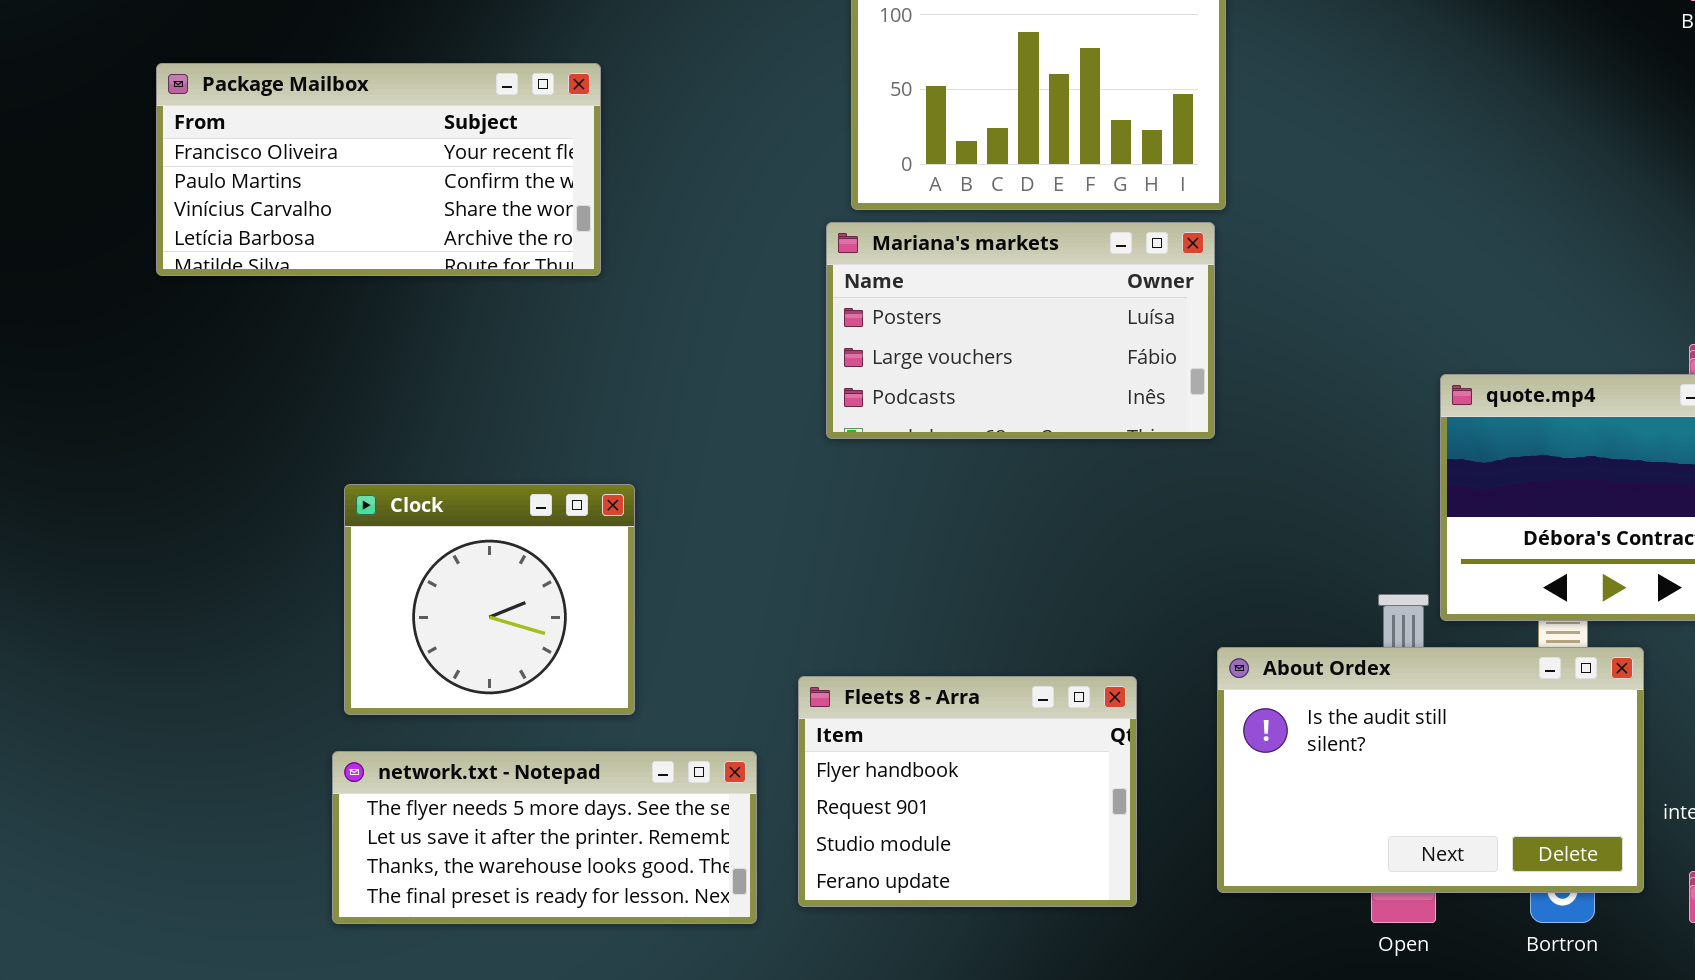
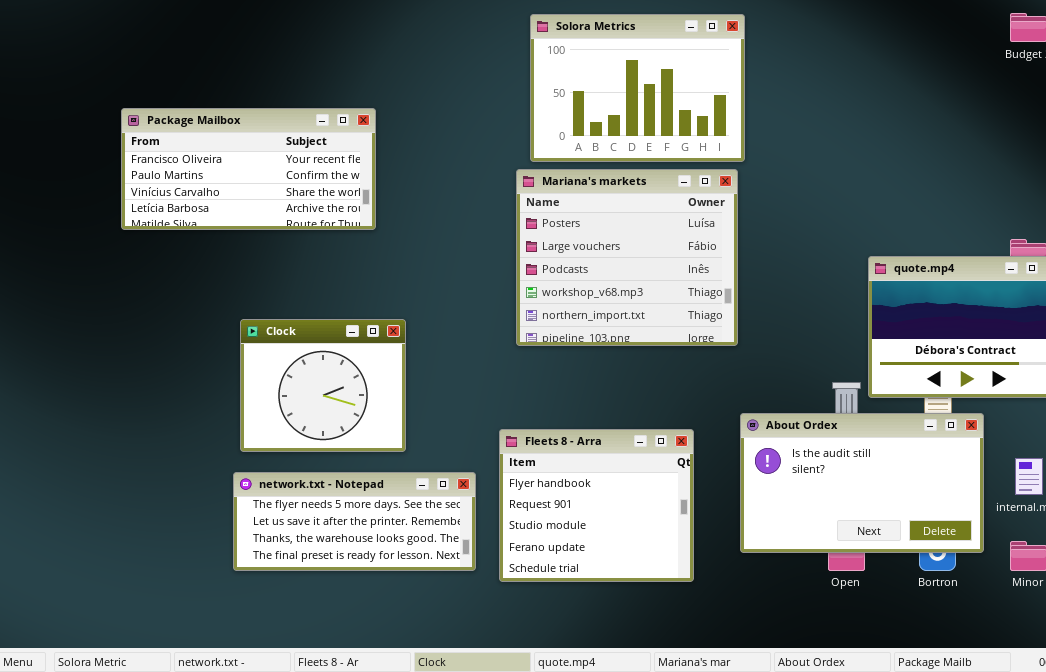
Package Mailbox: [156,63,601,276] -> [121,108,376,230], moved
Mariana's markets: [826,222,1215,439] -> [516,169,738,346], resized
Fleets 8 - Arra: [798,676,1137,907] -> [499,429,694,582], resized

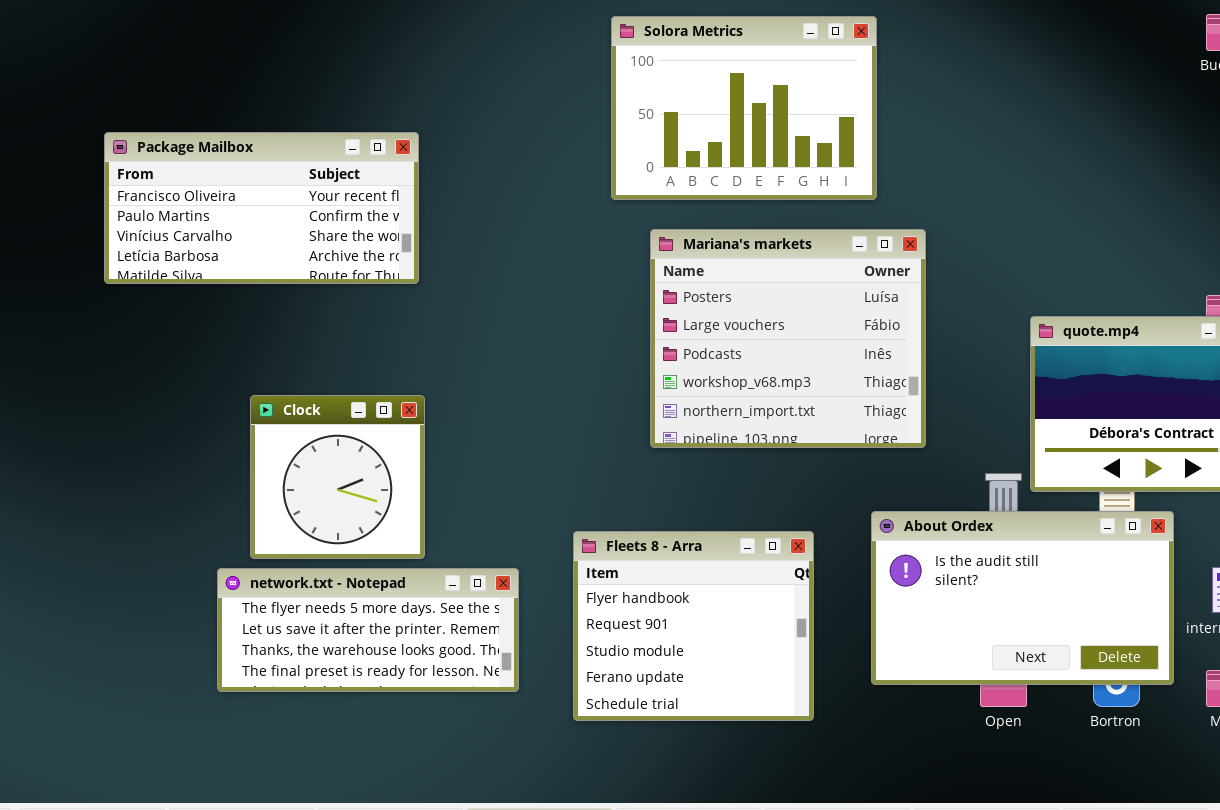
Mariana's markets: [516,169,738,346] -> [650,229,926,448], moved
Clock: [240,319,406,452] -> [250,395,425,559], resized
network.txt - Notepad: [233,472,476,571] -> [217,568,519,692], moved

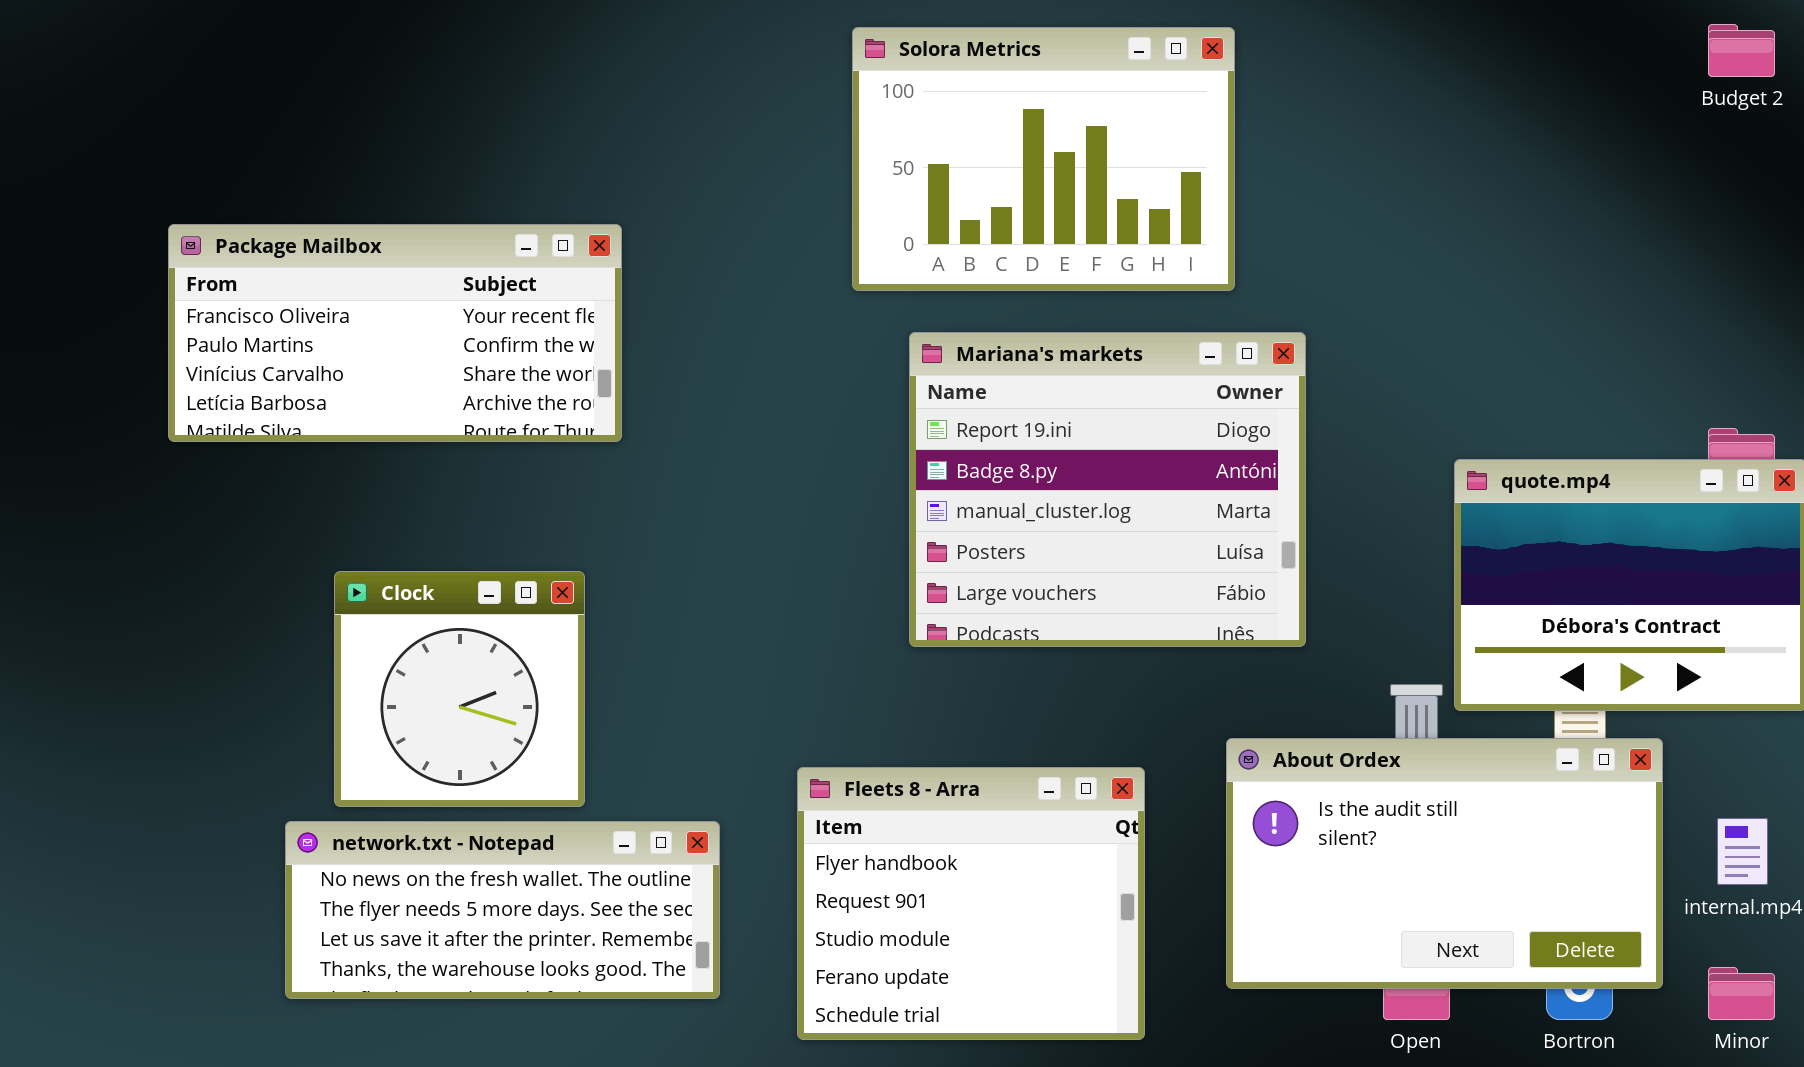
Package Mailbox: [104,132,419,284] -> [168,224,622,442], moved
Mariana's markets: [650,229,926,448] -> [909,332,1306,647], scrolled up 3 rows
network.txt - Notepad: [217,568,519,692] -> [285,821,720,999], scrolled up 1 row

